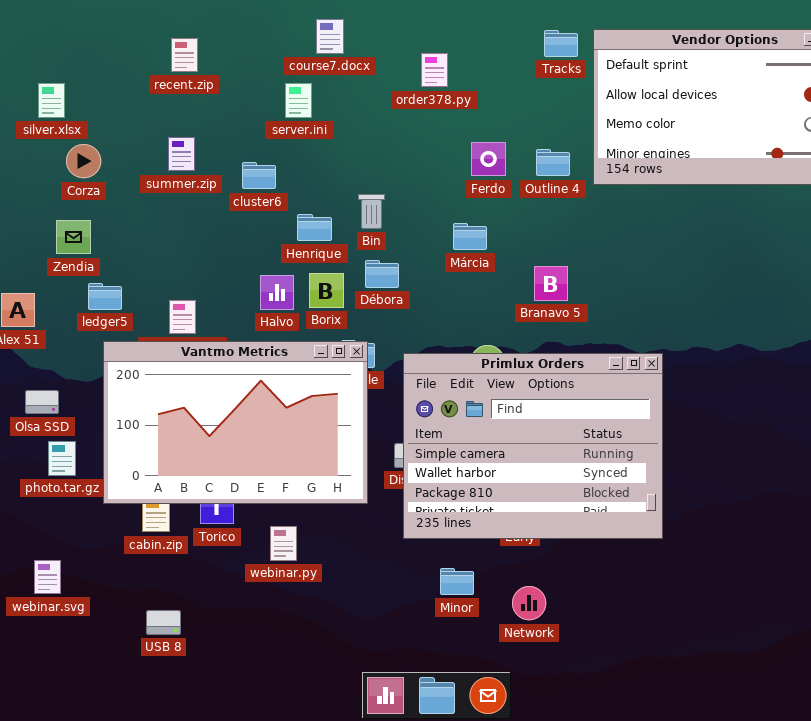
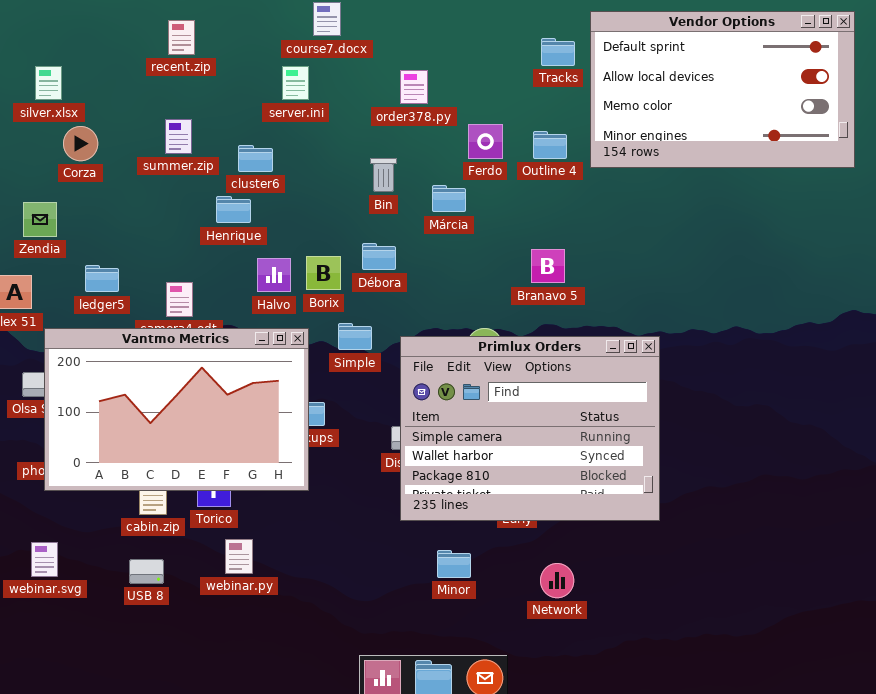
Tracks: [544,30,578,57] -> [541,38,575,66], moved
order378.py: [421,53,448,87] -> [400,70,428,104], moved
Bin: [358,194,385,229] -> [370,158,397,192], moved
Henrique: [297,214,332,241] -> [216,196,251,223], moved
Zendia: [56,220,91,254] -> [23,202,57,237], moved
Márcia: [453,223,487,250] -> [432,185,466,212], moved
Vantmo Metrics: [103,341,368,504] -> [44,328,309,491], moved
webinar.py: [270,526,297,561] -> [225,539,253,574], moved
Network: [512,586,546,620] -> [540,563,574,598], moved
USB 8: [146,610,181,635] -> [129,559,164,584], moved

